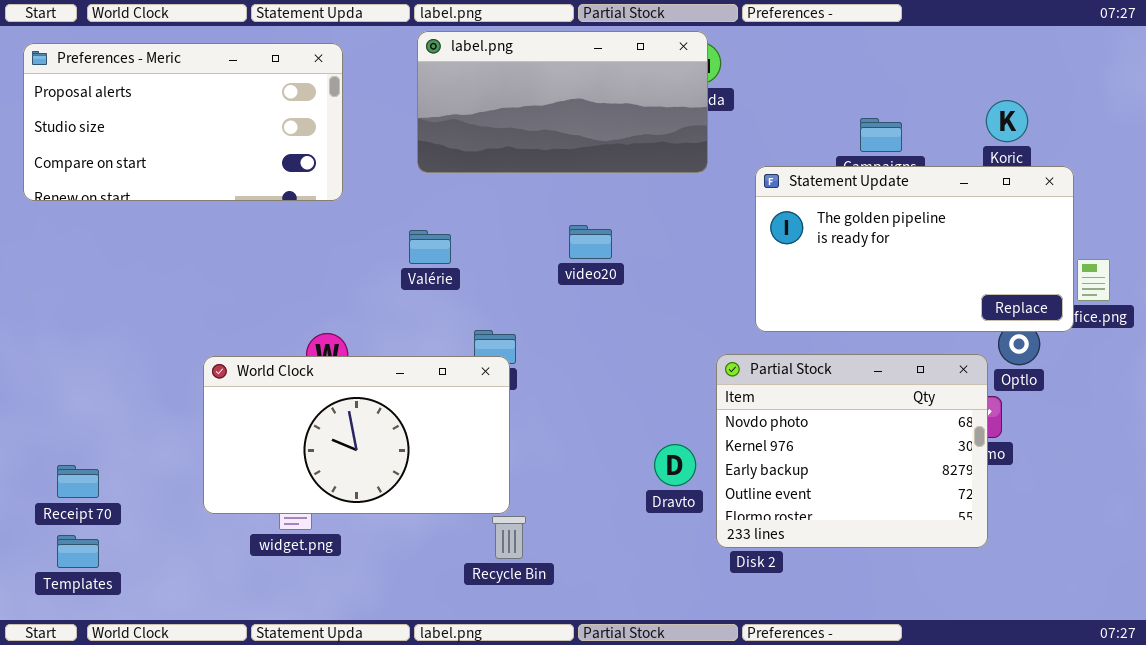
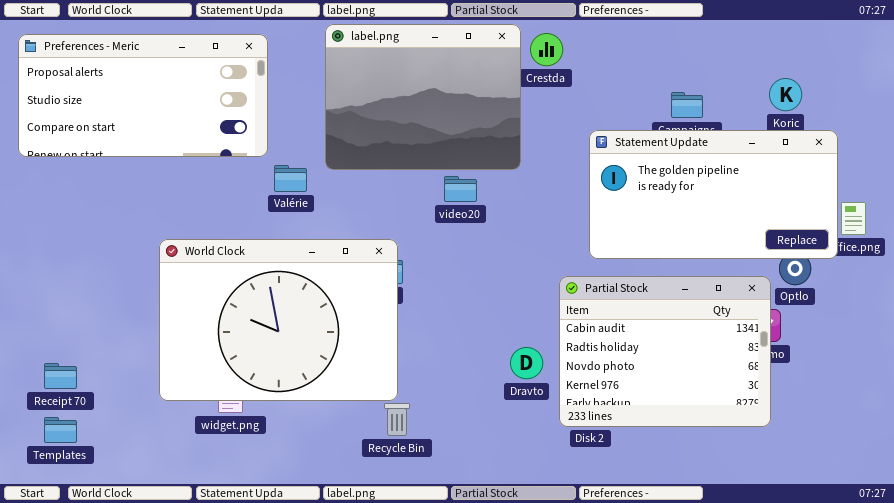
label.png: [417,31,708,173] -> [325,24,521,170], resized
Valérie: [409,230,451,264] -> [274,165,307,192], moved
Partial Stock: [716,354,988,548] -> [559,276,771,427], scrolled up 2 rows
World Clock: [203,356,510,514] -> [159,239,398,401], resized

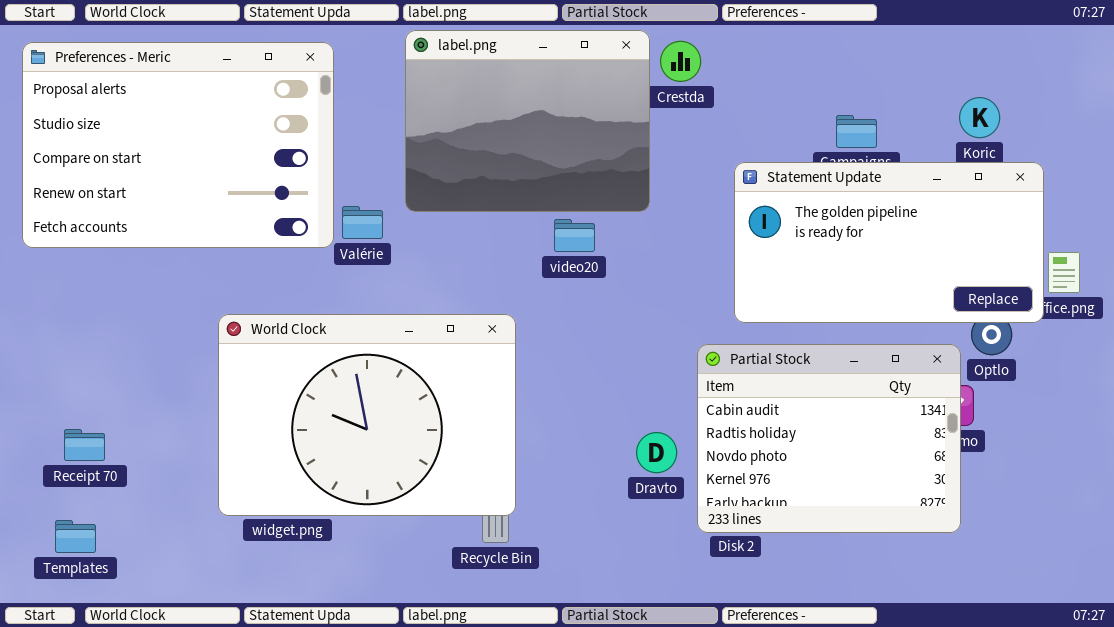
Preferences - Meric: [18,34,268,157] -> [22,42,334,248], resized
World Clock: [159,239,398,401] -> [218,314,516,516], moved
Receipt 70: [44,363,77,389] -> [64,429,105,461], moved

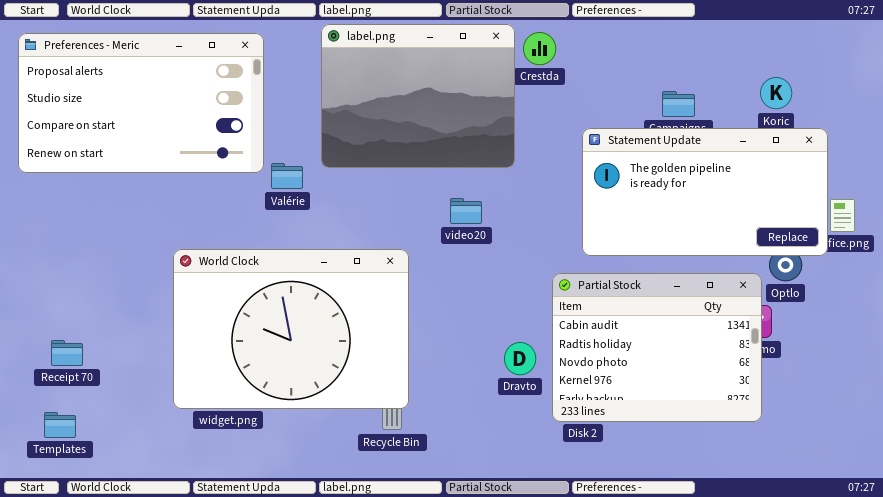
Preferences - Meric: [22,42,334,248] -> [18,33,264,173], resized
video20: [554,219,595,252] -> [450,198,482,224], moved

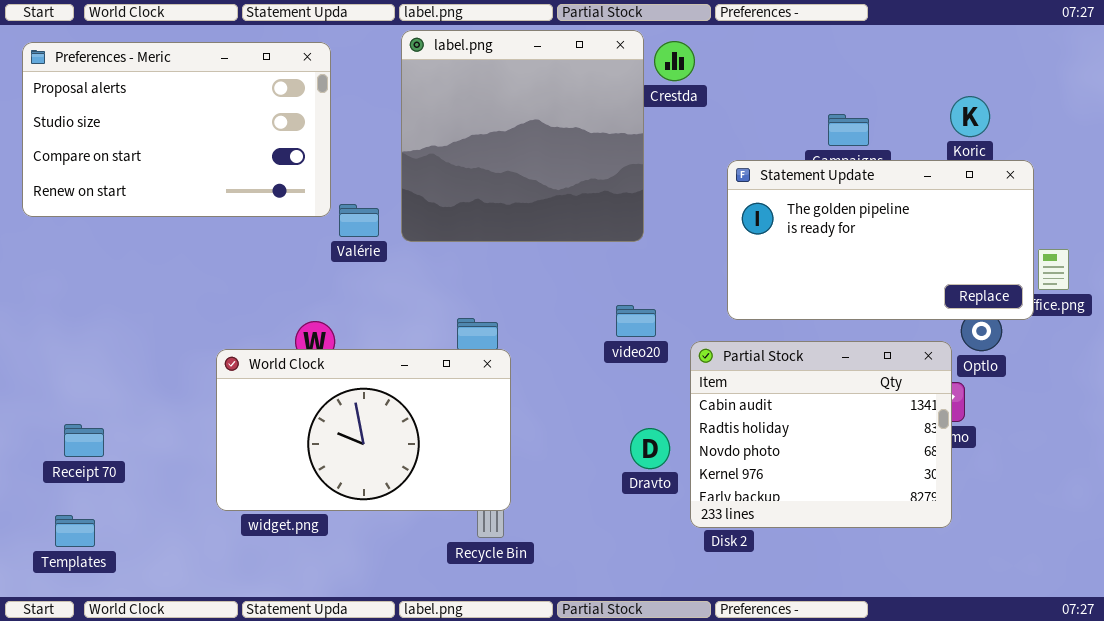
label.png: [321,24,515,168] -> [401,30,644,242], resized
video20: [450,198,482,224] -> [616,305,656,337], moved
World Clock: [173,249,409,409] -> [216,349,511,511], resized

